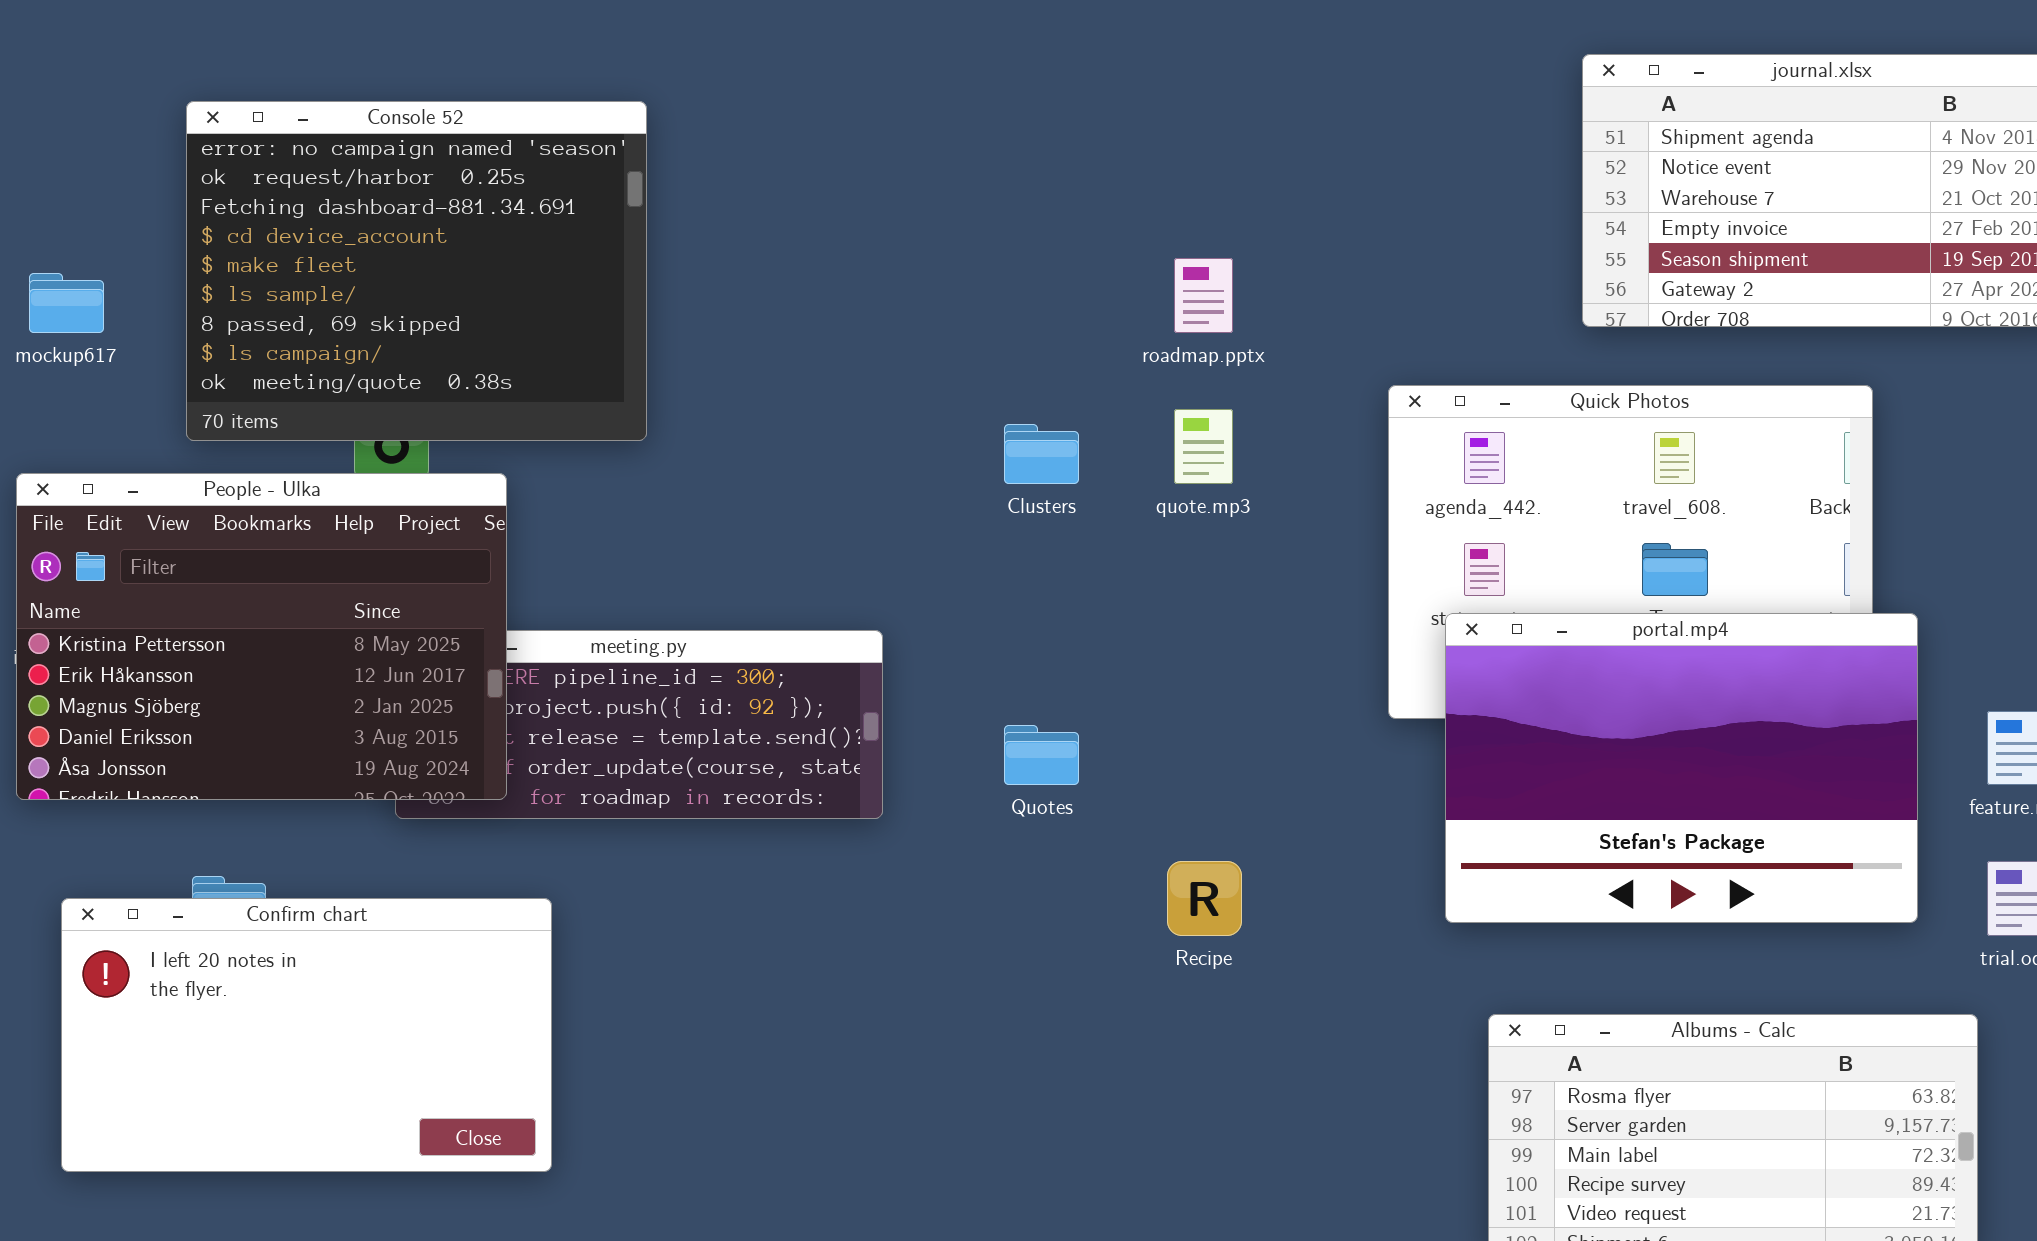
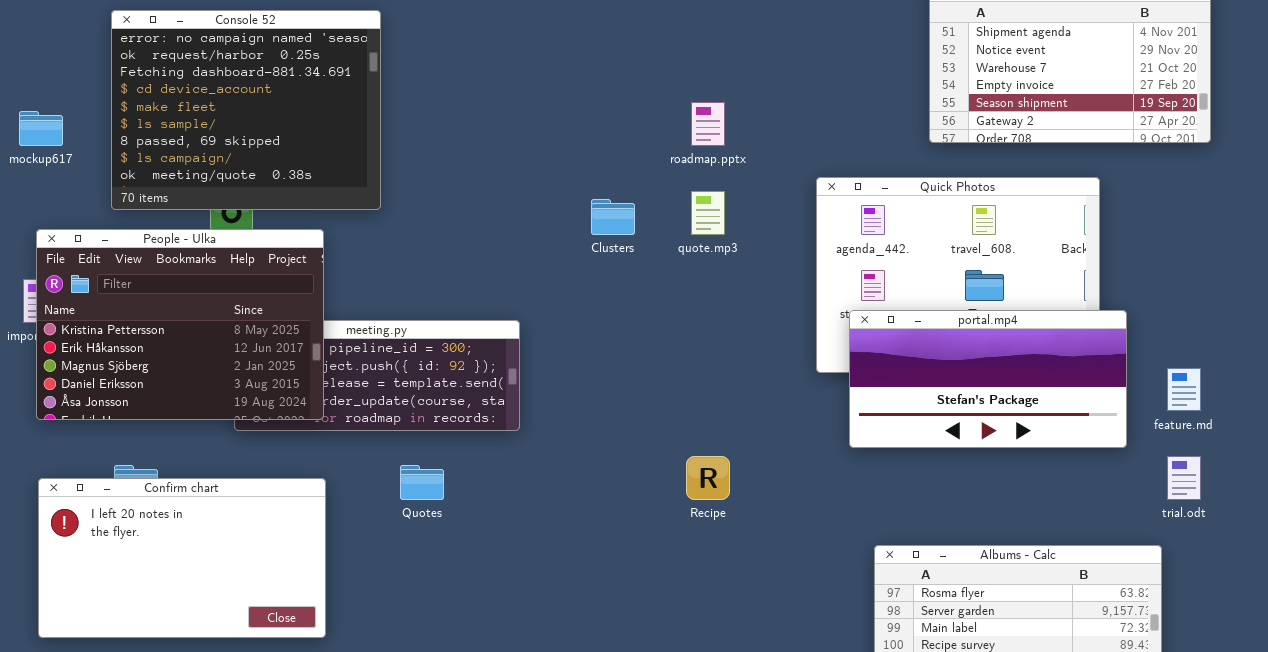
People - Ulka: [16,473,507,800] -> [36,229,324,420], moved
portal.mp4: [1445,613,1918,923] -> [849,310,1127,448], resized
Quotes: [1004,725,1079,785] -> [400,465,444,500], moved

